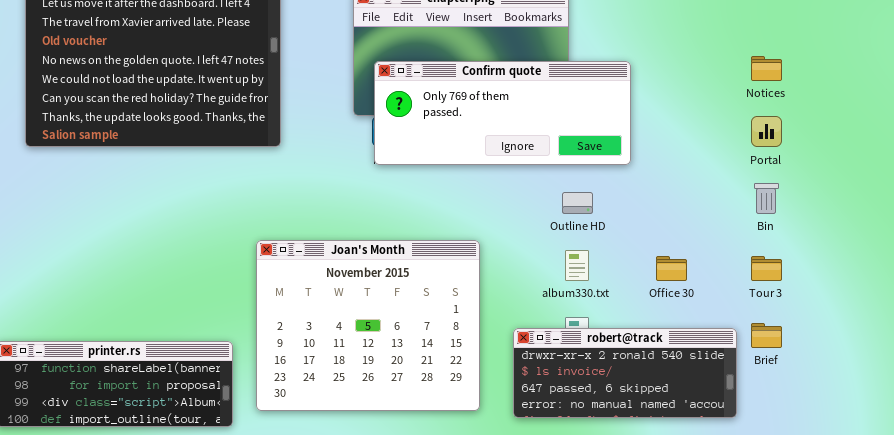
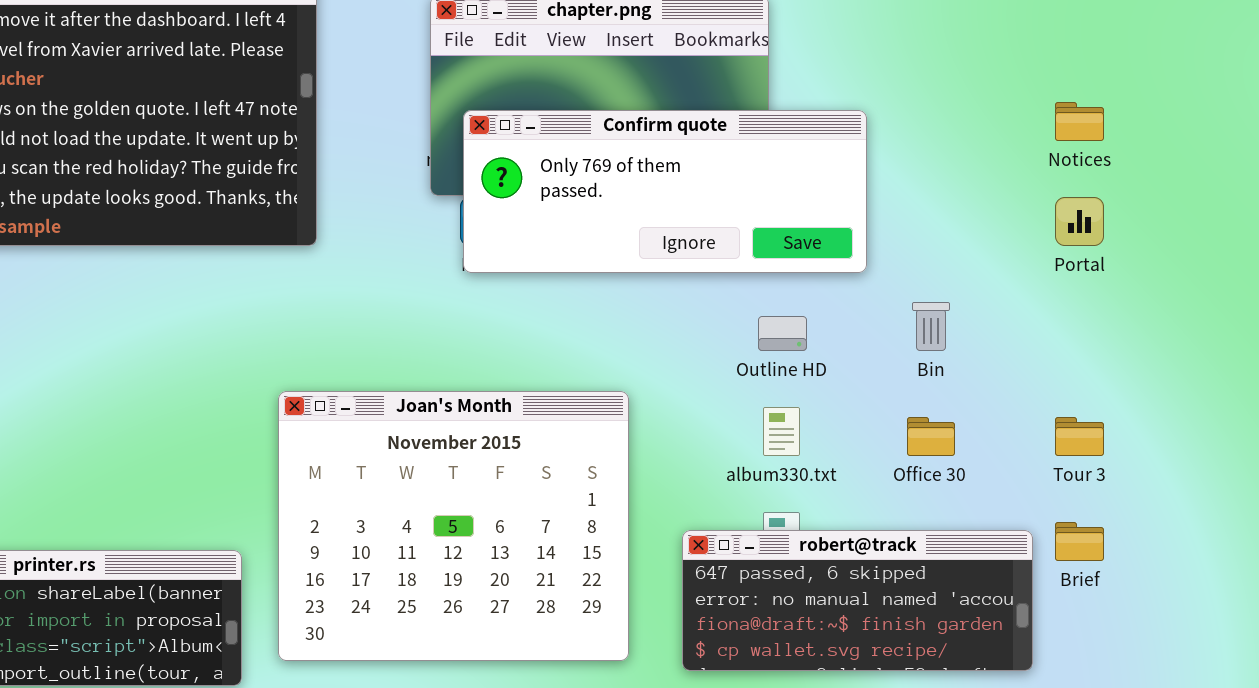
Bin: [754,183,779,214] -> [912,302,950,351], moved
robert@track: [513,328,737,418] -> [682,530,1033,671], scrolled down 2 rows

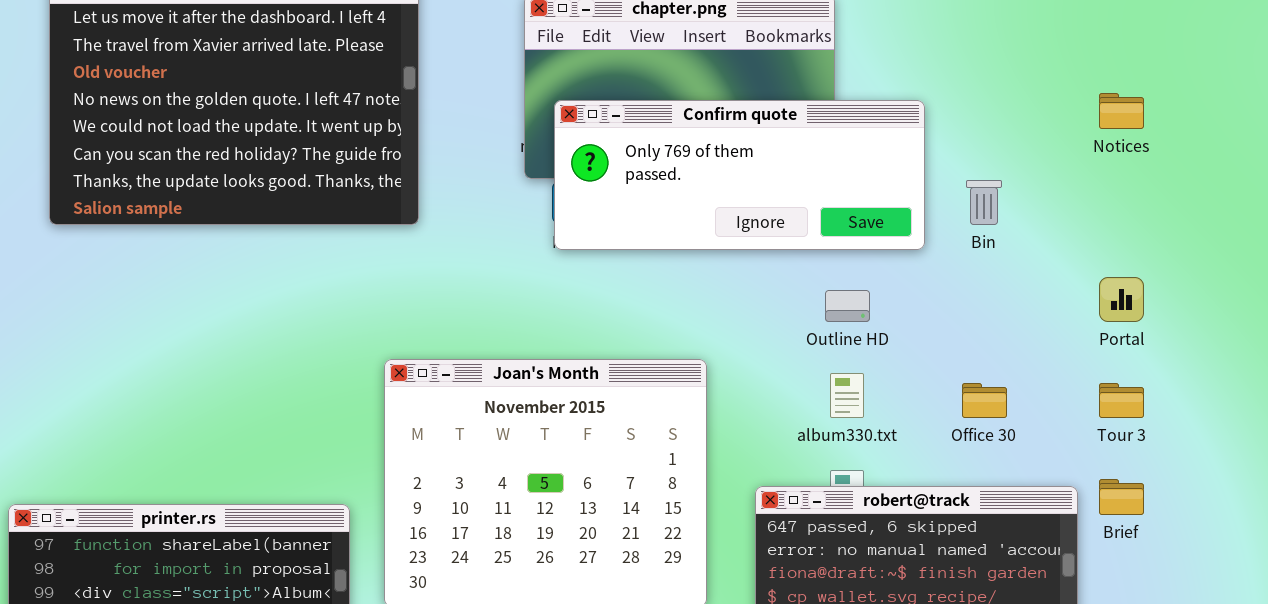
Portal: [1055,197,1104,246] -> [1099,277,1144,322], moved
Bin: [912,302,950,351] -> [966,180,1002,225], moved

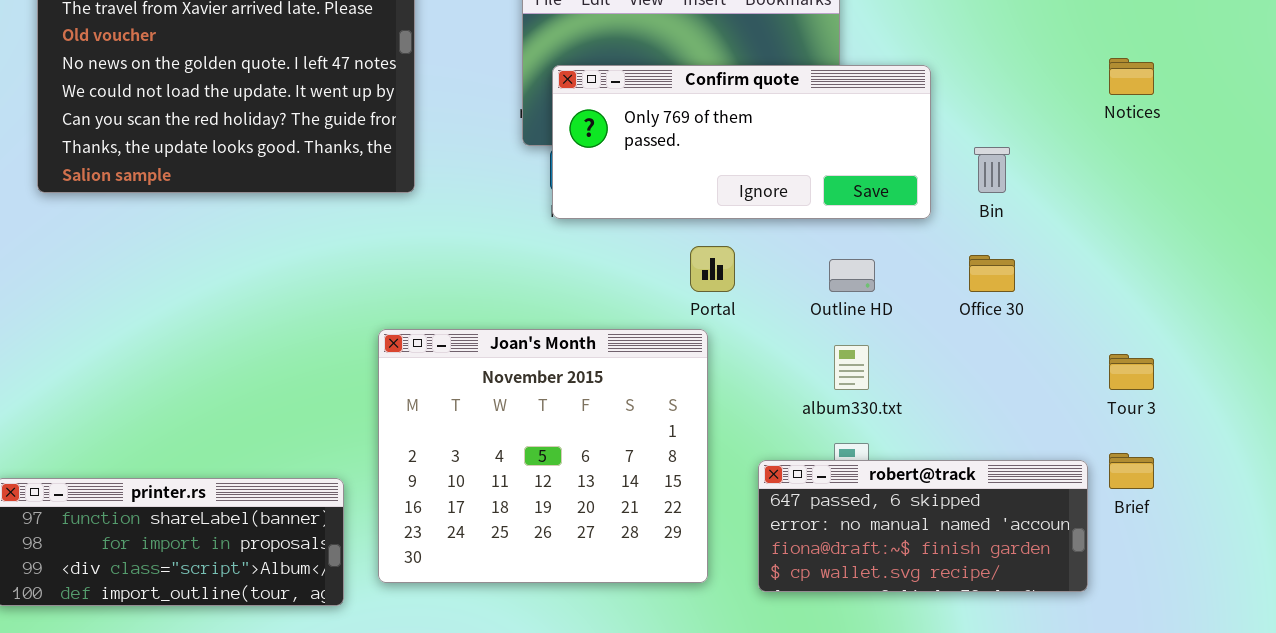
Portal: [1099,277,1144,322] -> [690,246,735,292], moved
Office 30: [962,383,1007,418] -> [969,255,1015,292], moved

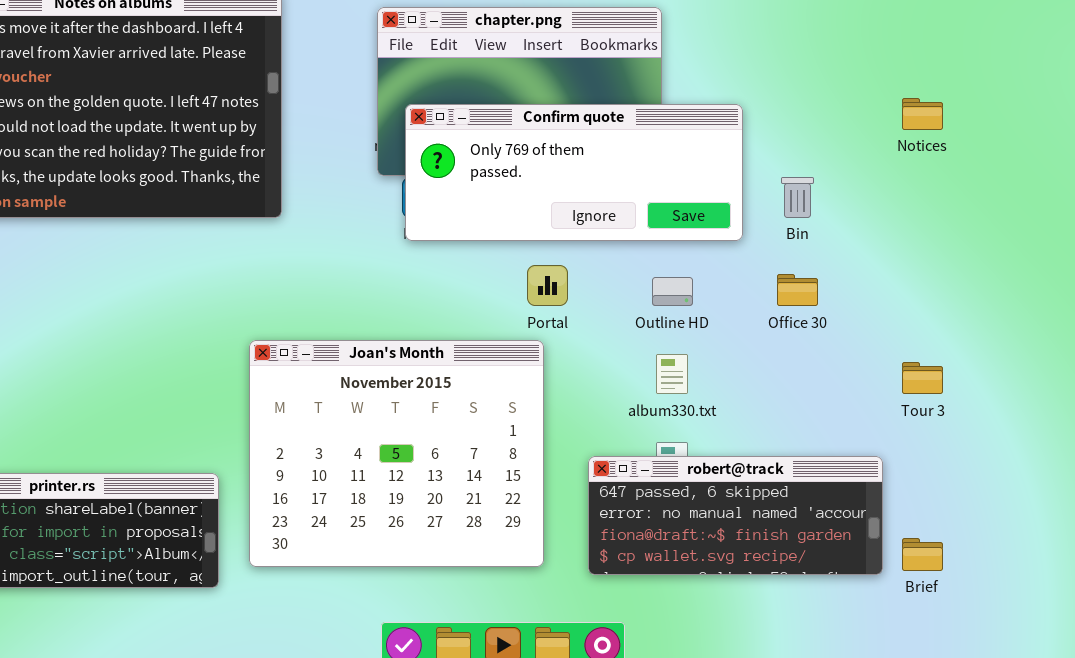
Brief: [1109,453,1154,489] -> [902,538,943,571], moved

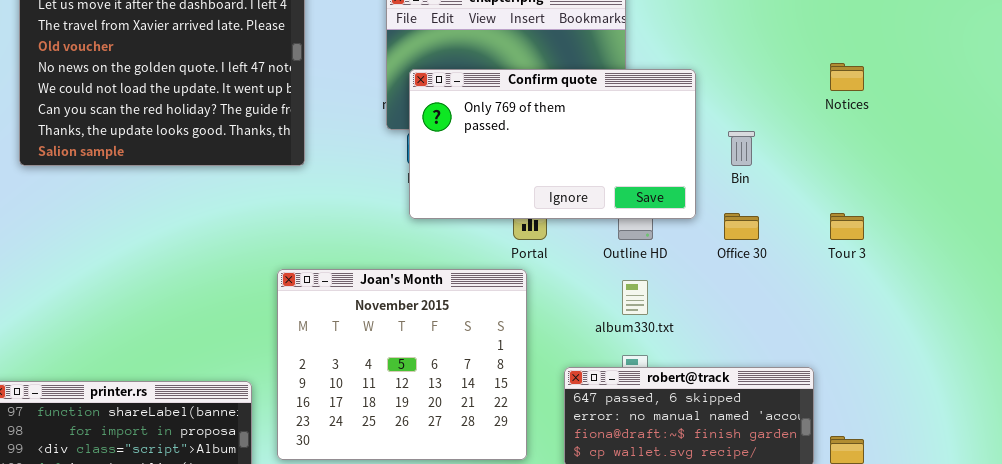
Confirm quote: [405,104,743,241] -> [409,69,696,219], resized
Tour 3: [902,362,943,394] -> [830,213,864,240], moved

